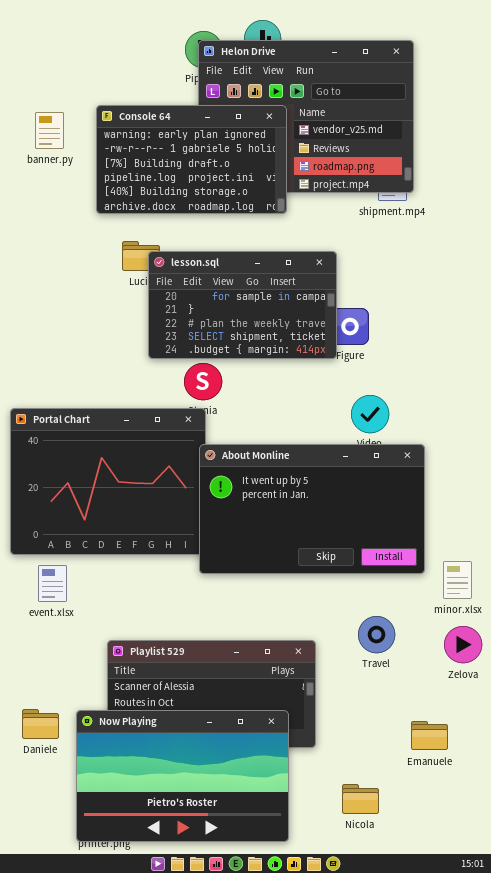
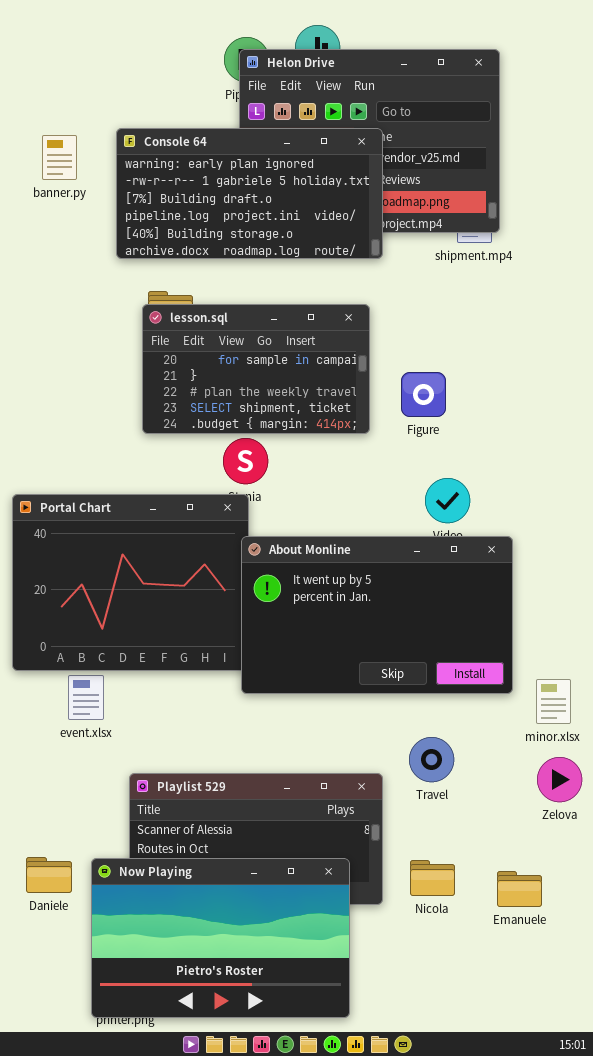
Console 64: [96,105,287,214] -> [116,128,383,259], resized
lesson.sql: [148,251,337,359] -> [142,304,370,434], moved
event.xlsx: [38,565,67,602] -> [68,675,104,720], moved
Travel: [358,616,395,653] -> [409,737,454,782], moved
Nicola: [342,784,379,814] -> [410,860,455,896], moved

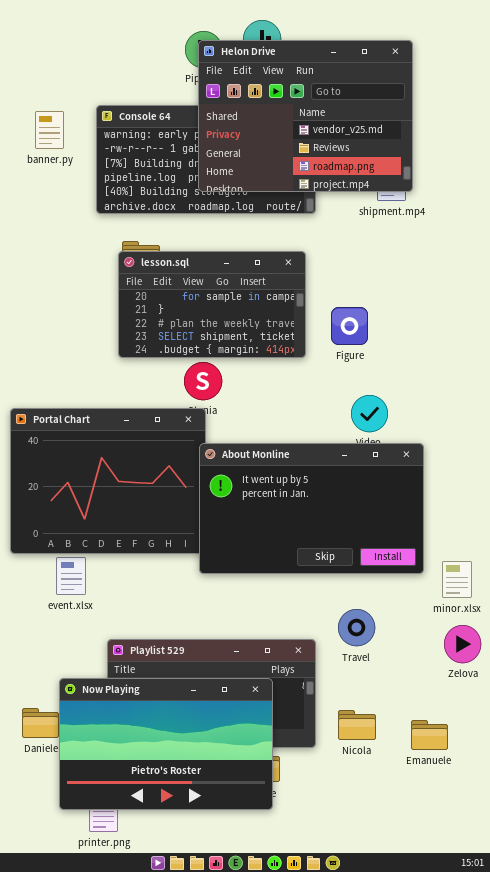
Helon Drive: [239,49,500,233] -> [198,40,413,192], raised
Now Playing: [91,858,350,1018] -> [59,678,273,810], moved

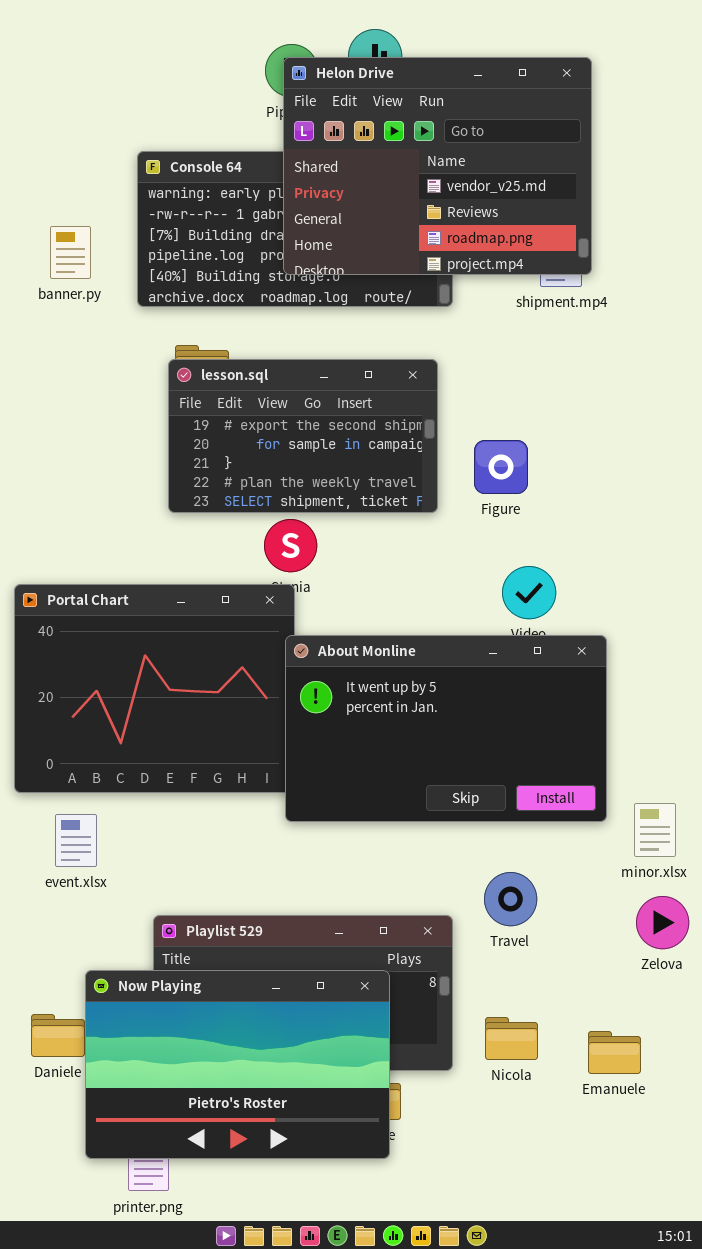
banner.py: [35,111,64,149] -> [50,226,91,279], moved
lesson.sql: [118,251,306,358] -> [168,359,438,513], scrolled up 1 row
event.xlsx: [56,557,86,595] -> [55,814,97,867], moved

